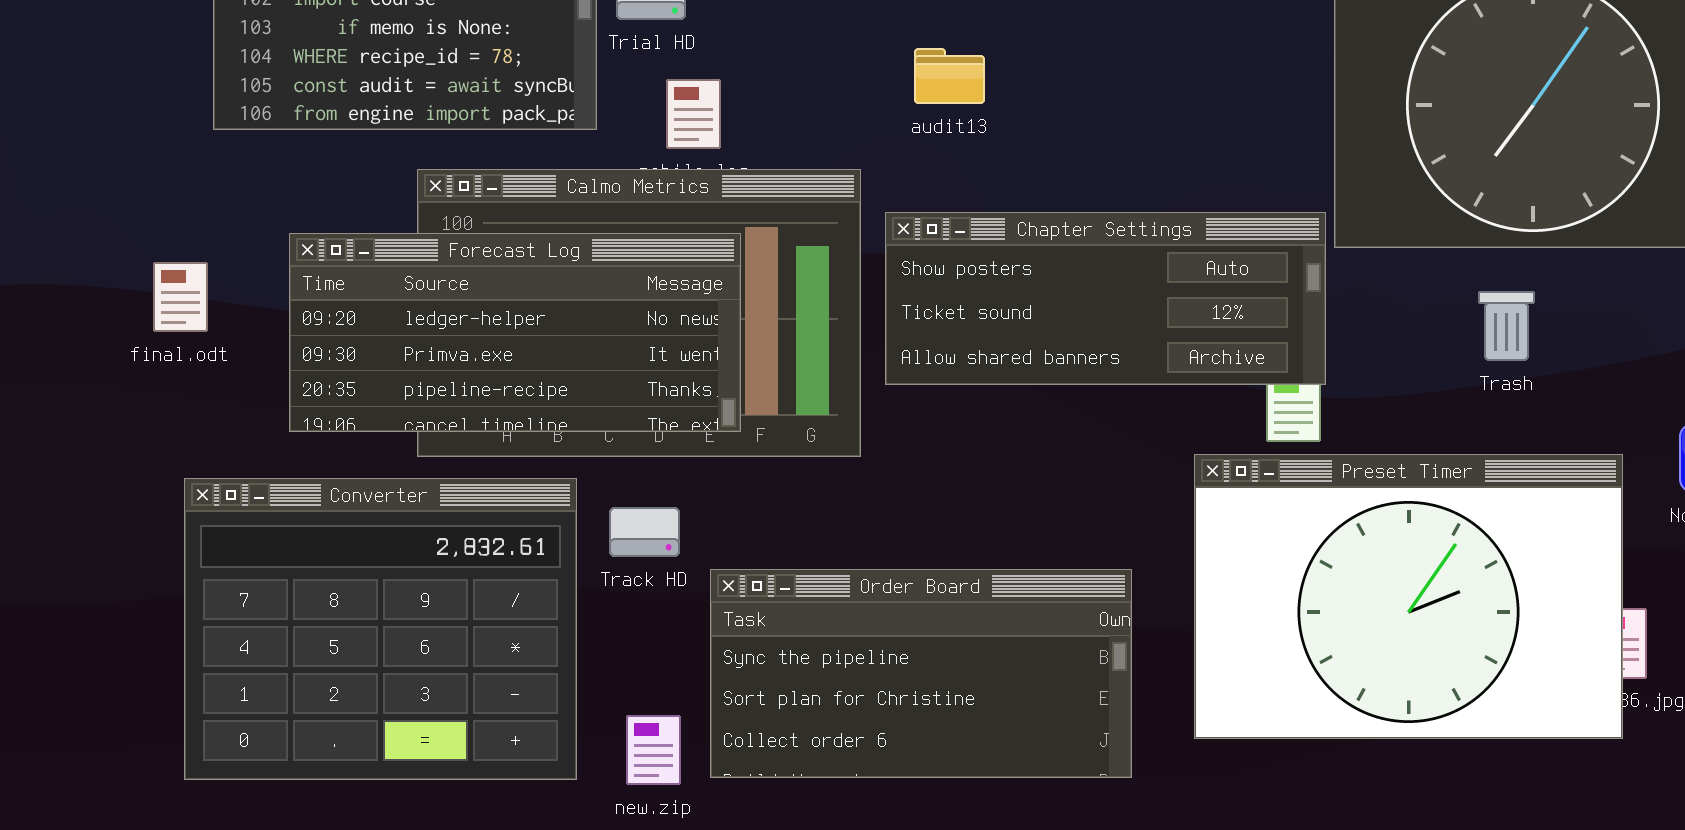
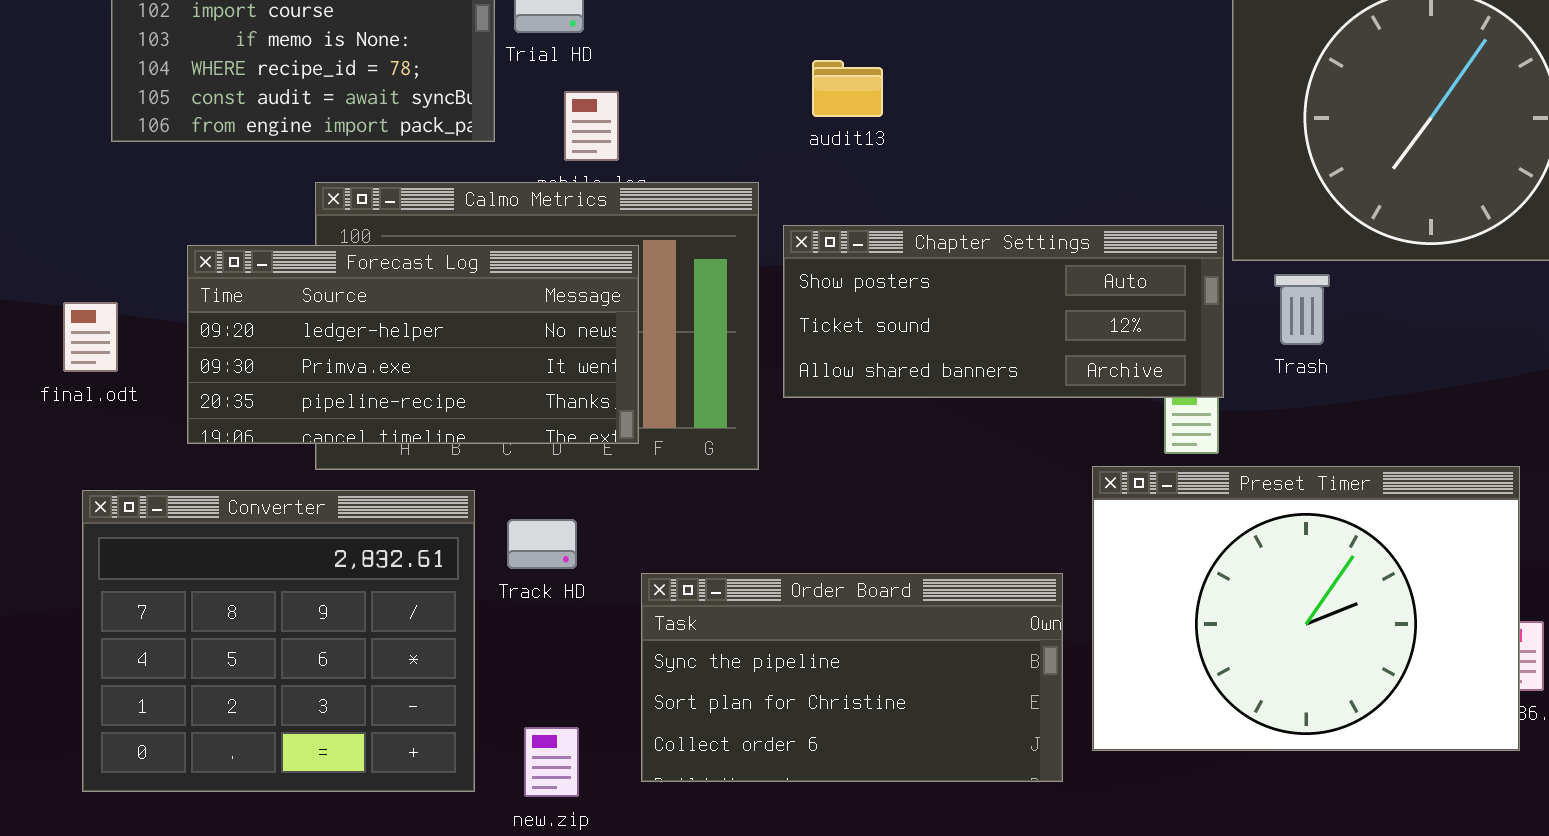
final.odt: [153,262,208,332] -> [63,302,118,372], moved
Trash: [1478,291,1535,361] -> [1274,274,1330,345], moved
Order Board: [710,569,1132,778] -> [641,573,1063,782], moved

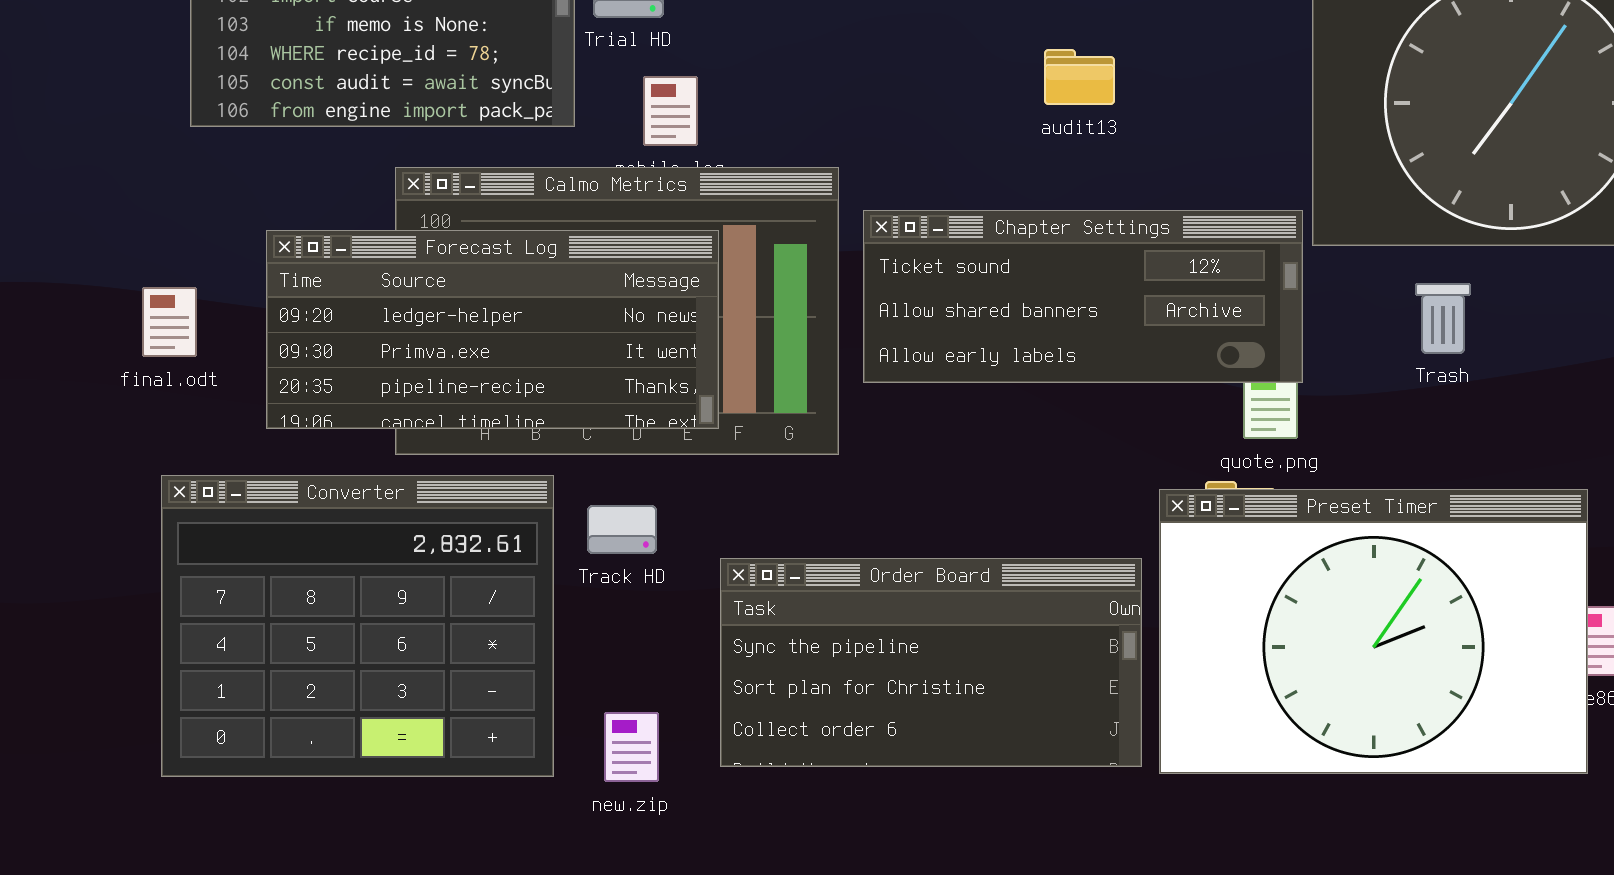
audit13: [812,60,883,117] -> [1044,49,1115,105], moved
Chapter Settings: [783,225,1224,398] -> [863,210,1303,383], scrolled down 1 row
Trash: [1274,274,1330,345] -> [1415,283,1471,354], moved
Preset Timer: [1092,466,1520,751] -> [1159,489,1588,774], moved

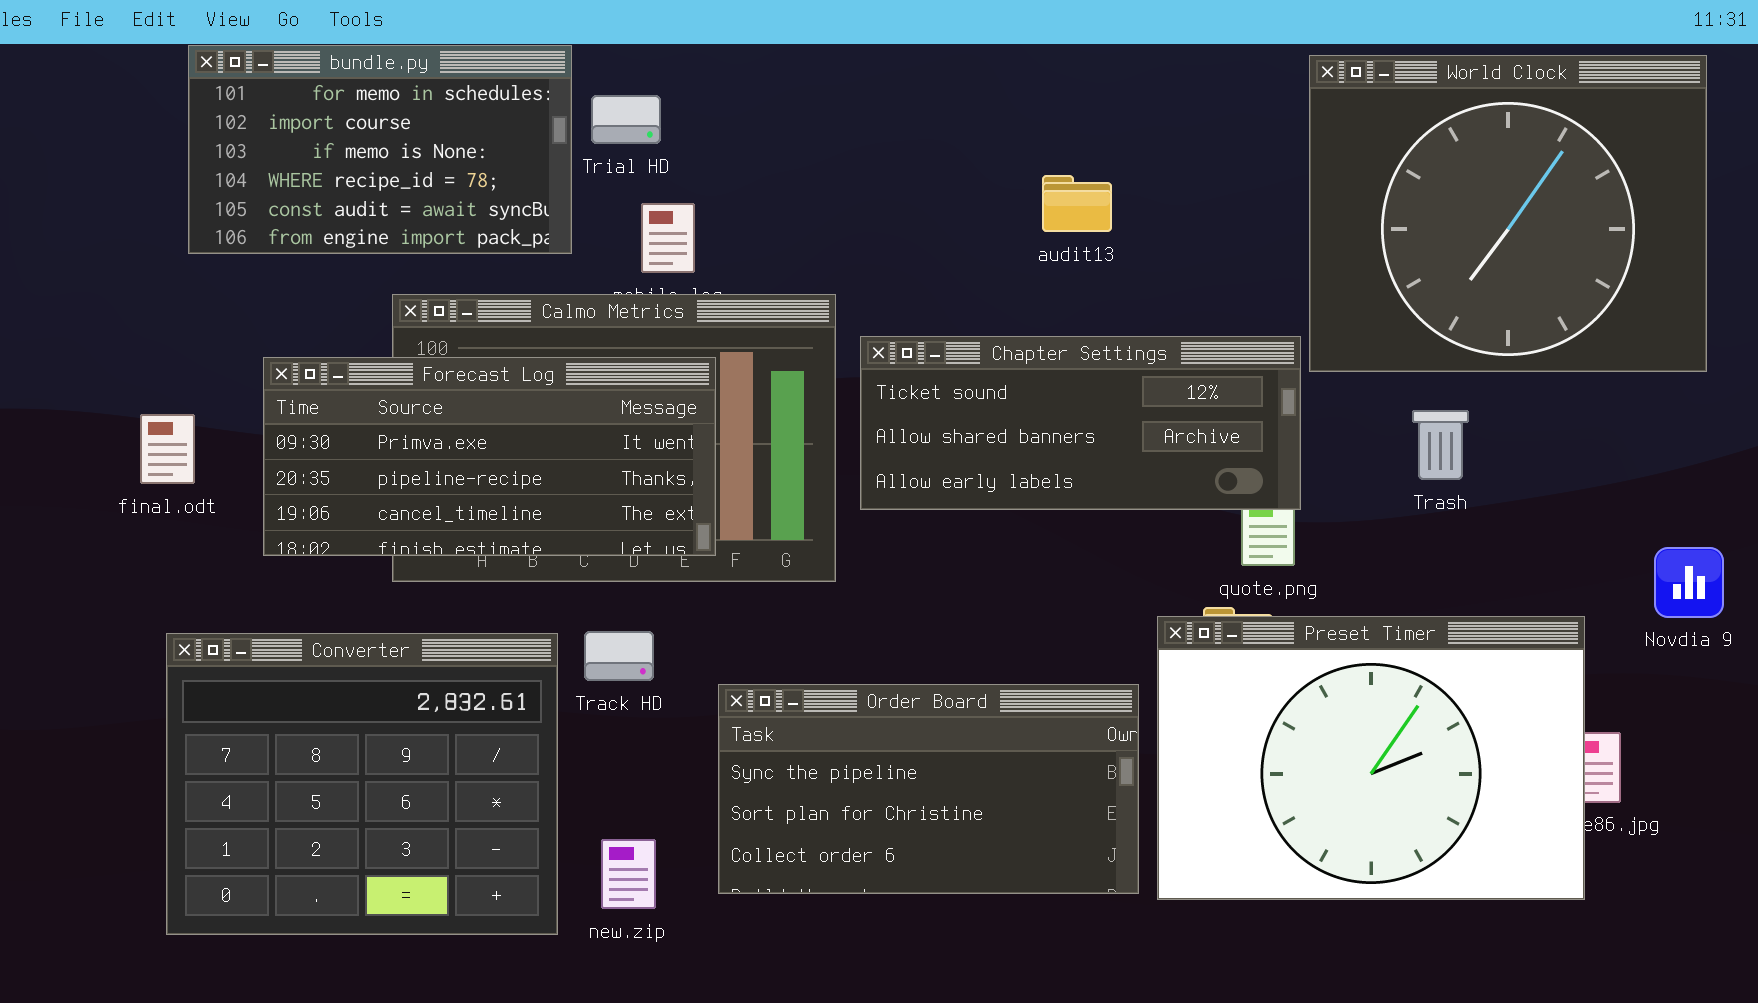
Forecast Log: [266,230,719,429] -> [263,357,716,556], scrolled down 1 row
Converter: [161,475,554,777] -> [166,633,558,935], moved

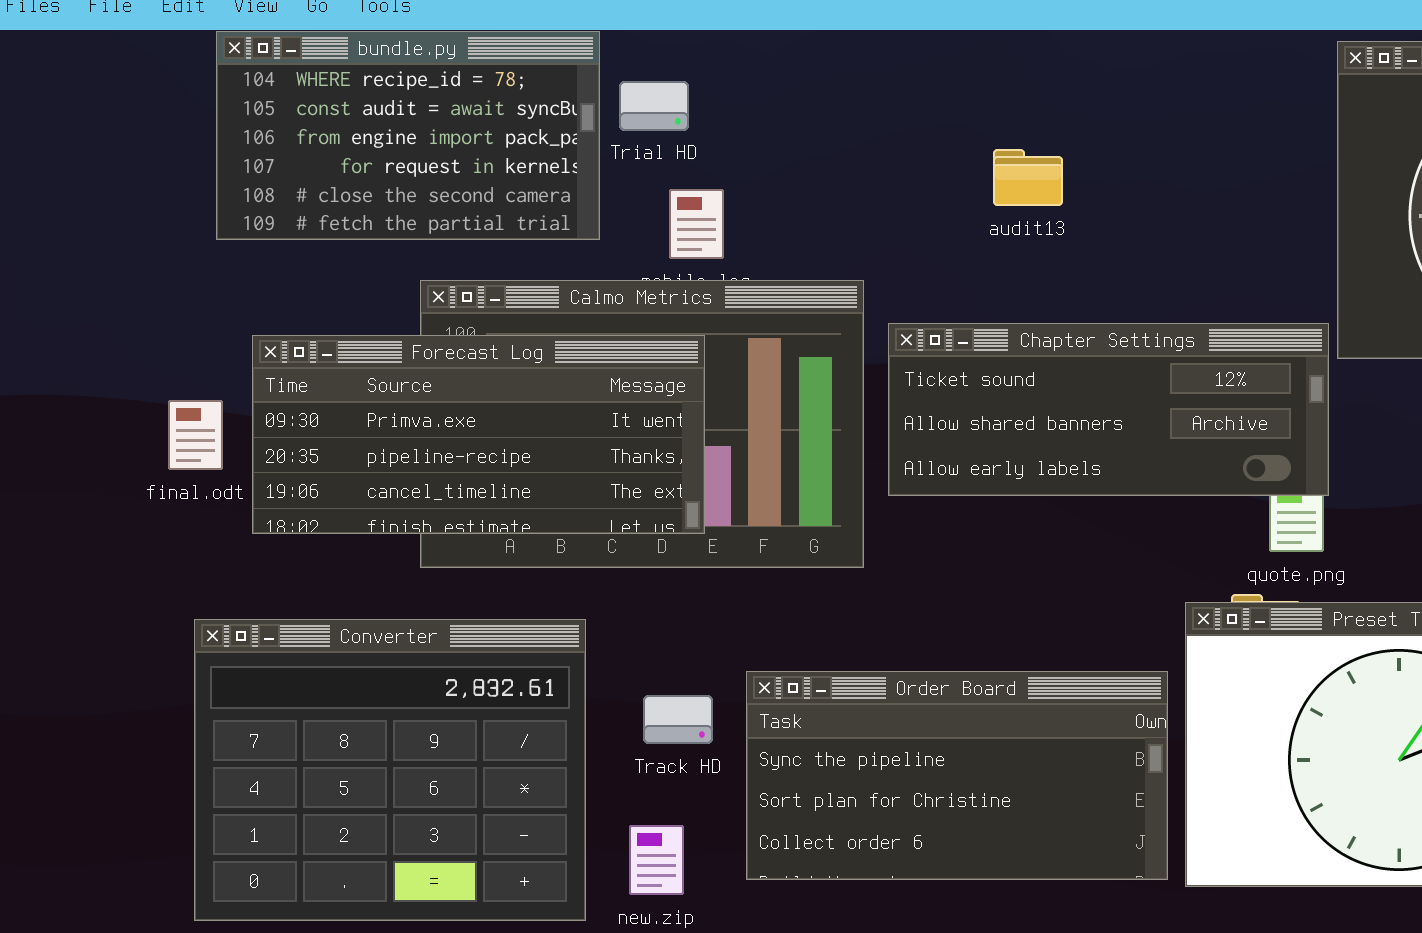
bundle.py: [188,45,572,254] -> [216,31,600,240], scrolled down 3 rows
audit13: [1042,175,1112,232] -> [993,149,1063,206], moved
Forecast Log: [263,357,716,556] -> [252,335,705,534], moved
Track HD: [584,631,654,681] -> [643,695,713,744], moved

